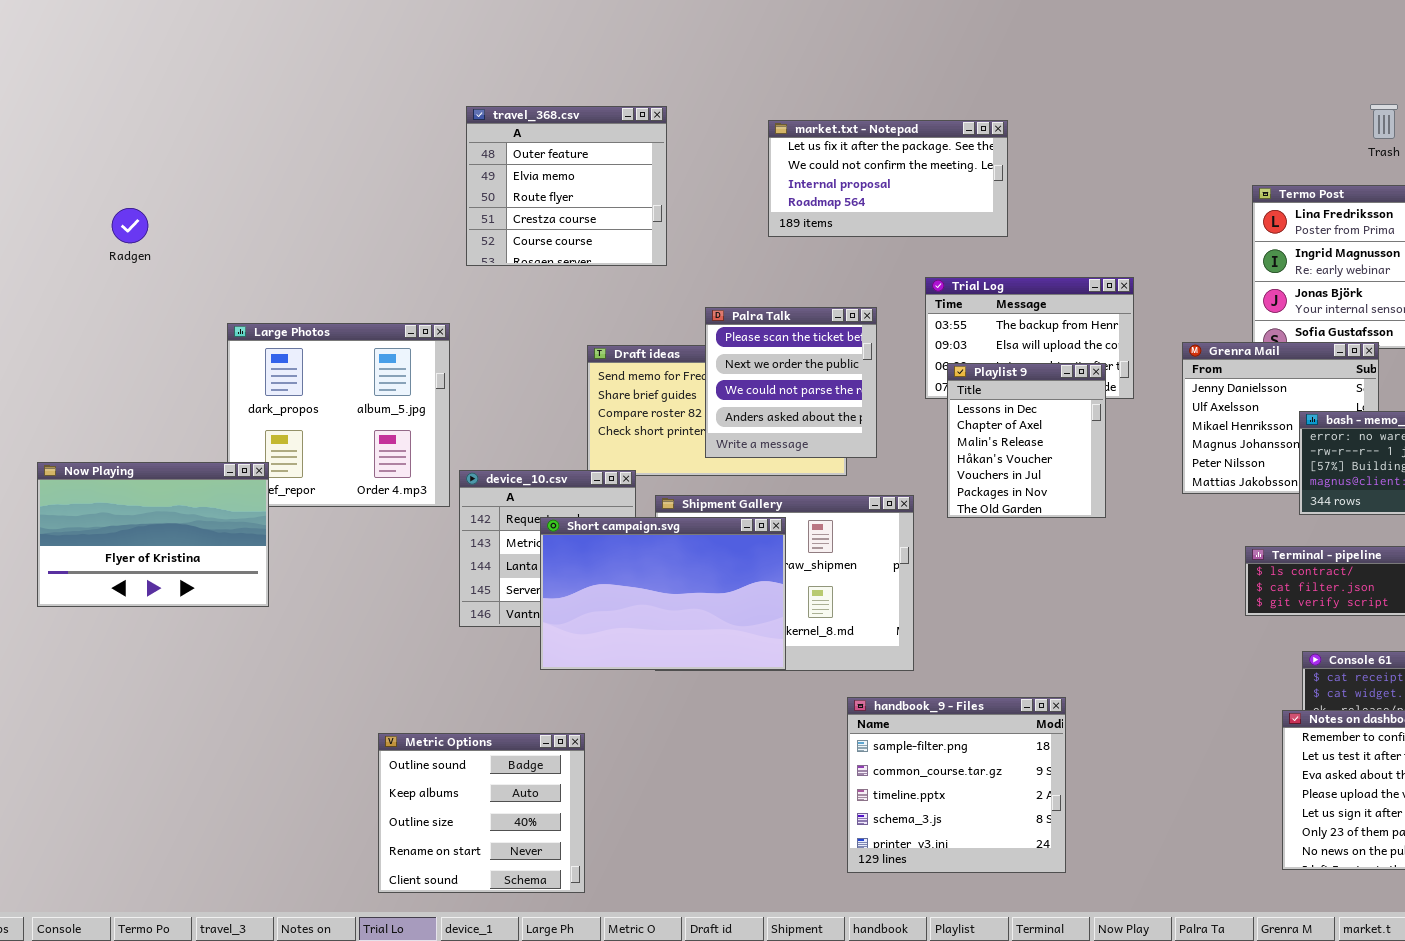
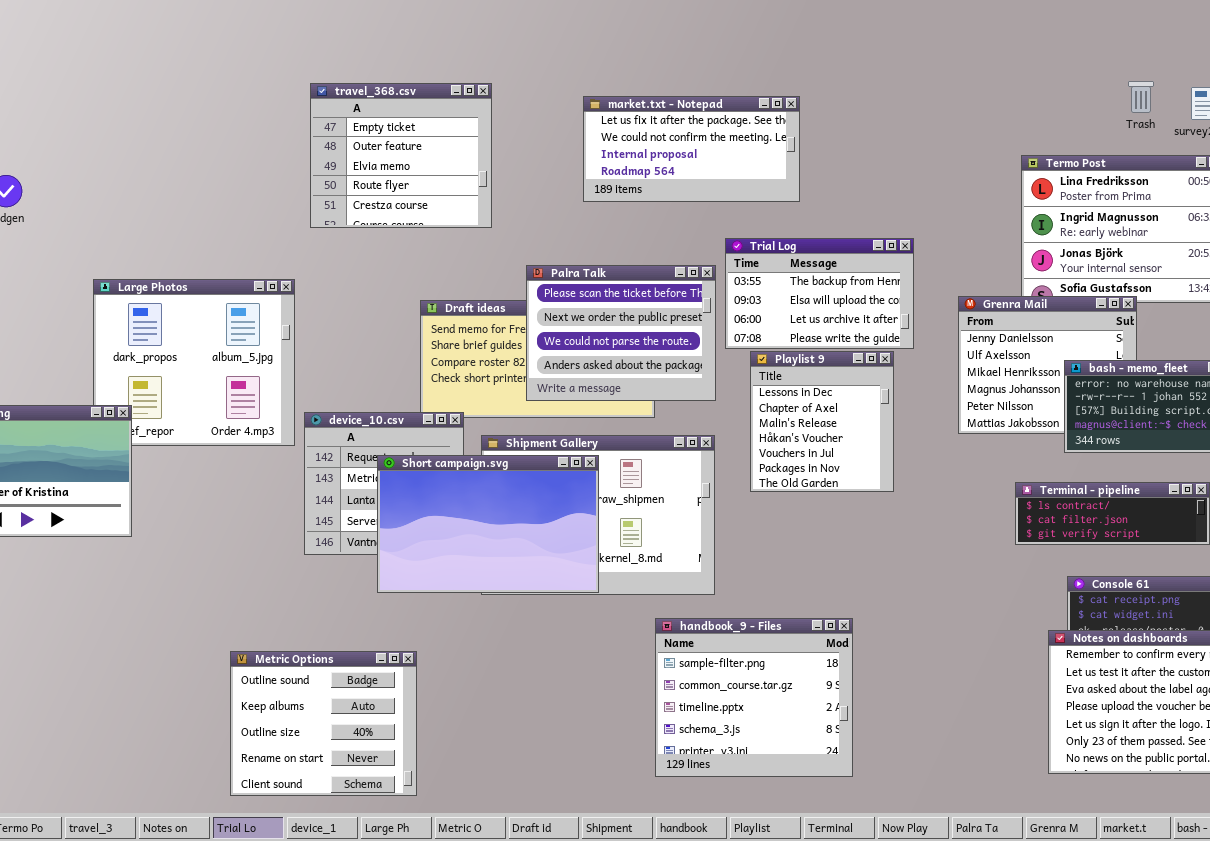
travel_368.csv: [466,106,667,266] -> [310,83,492,228], scrolled up 1 row
Palra Talk: [705,307,877,458] -> [526,265,716,401], resized
Playlist 9: [947,363,1106,518] -> [750,351,894,492], moved

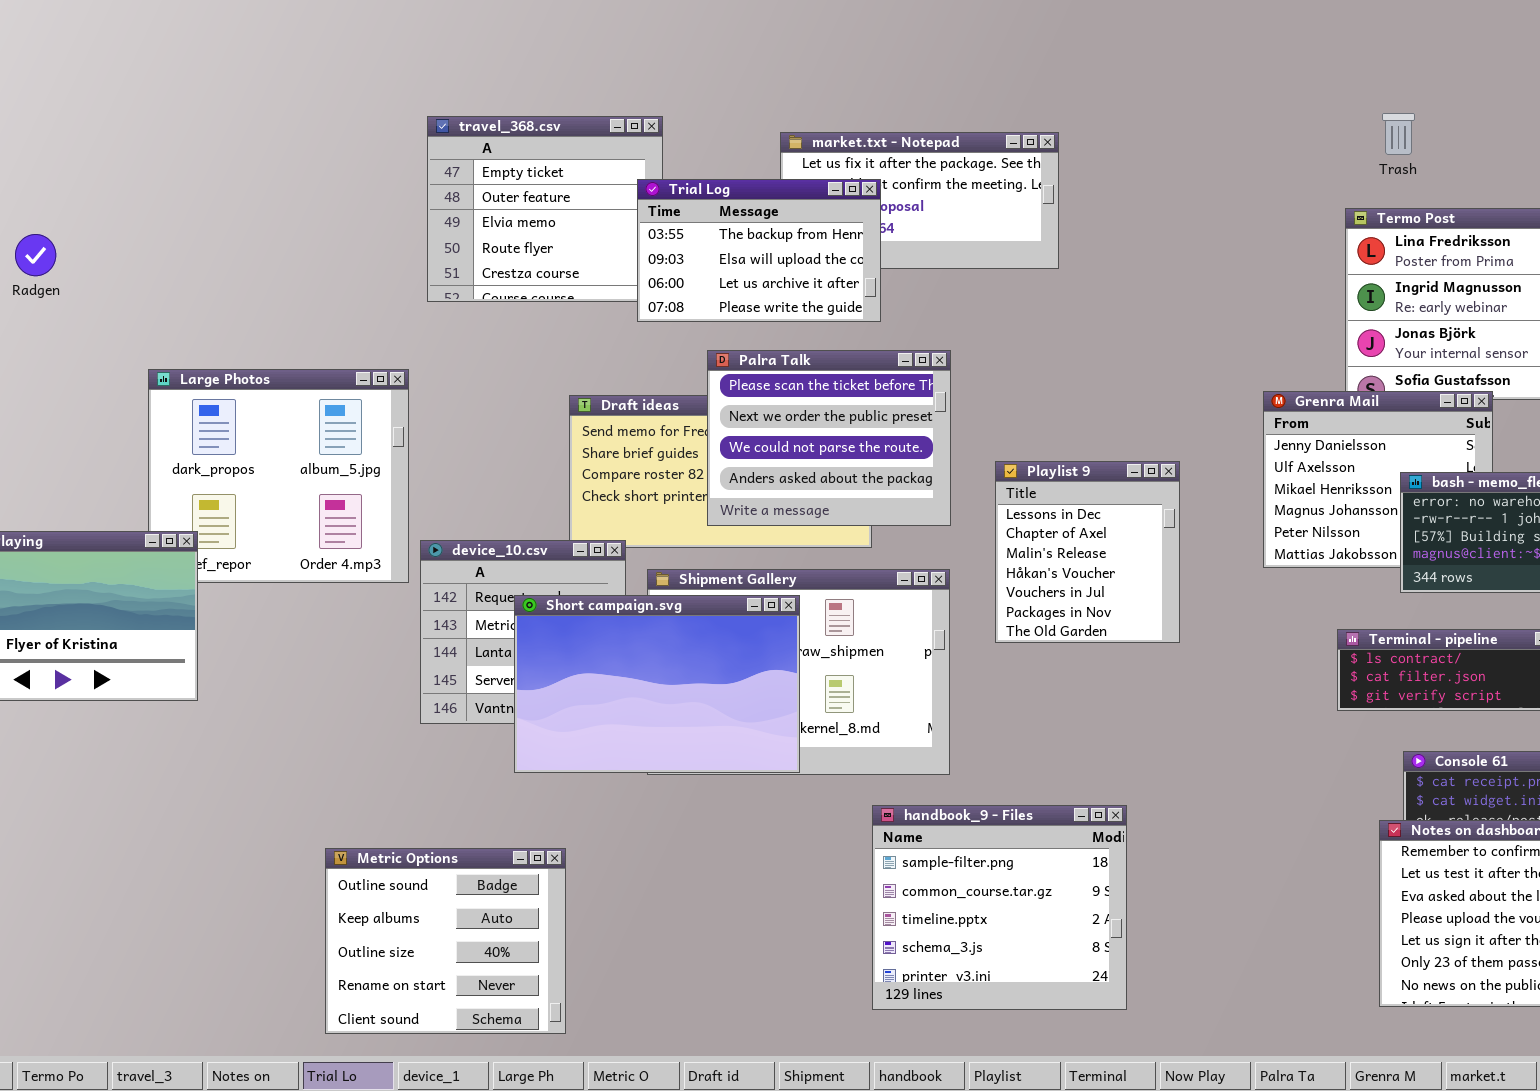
Trash: [1128,81,1154,113] -> [1382,113,1415,155], moved
Trial Log: [725,238,914,349] -> [637,179,881,322], moved

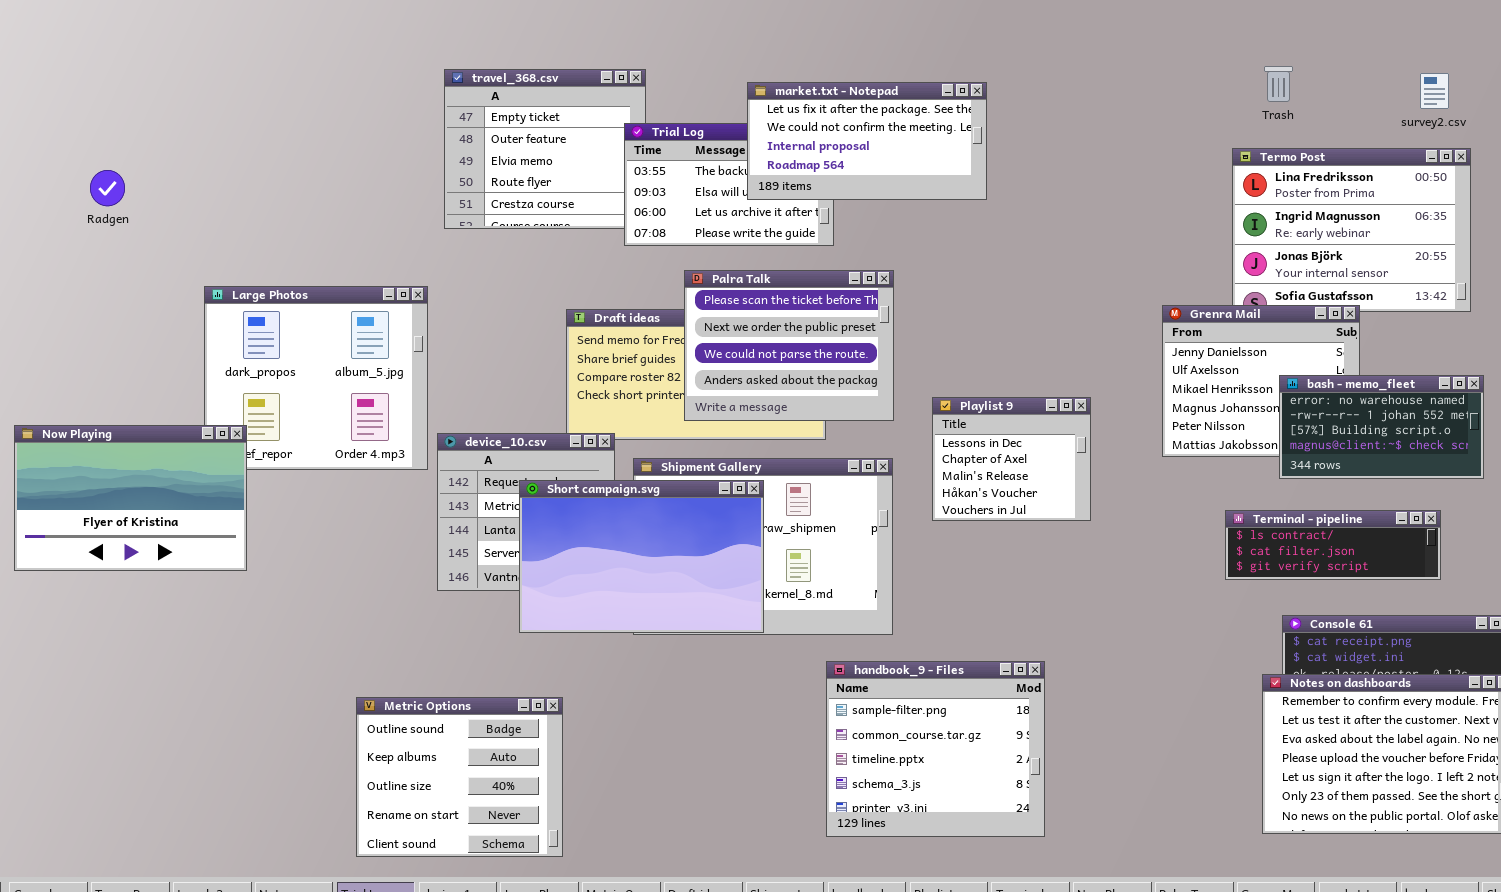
market.txt - Notepad: [780,132,1059,269] -> [747,82,987,200], raised
Playlist 9: [995,461,1180,643] -> [932,397,1091,521], resized

